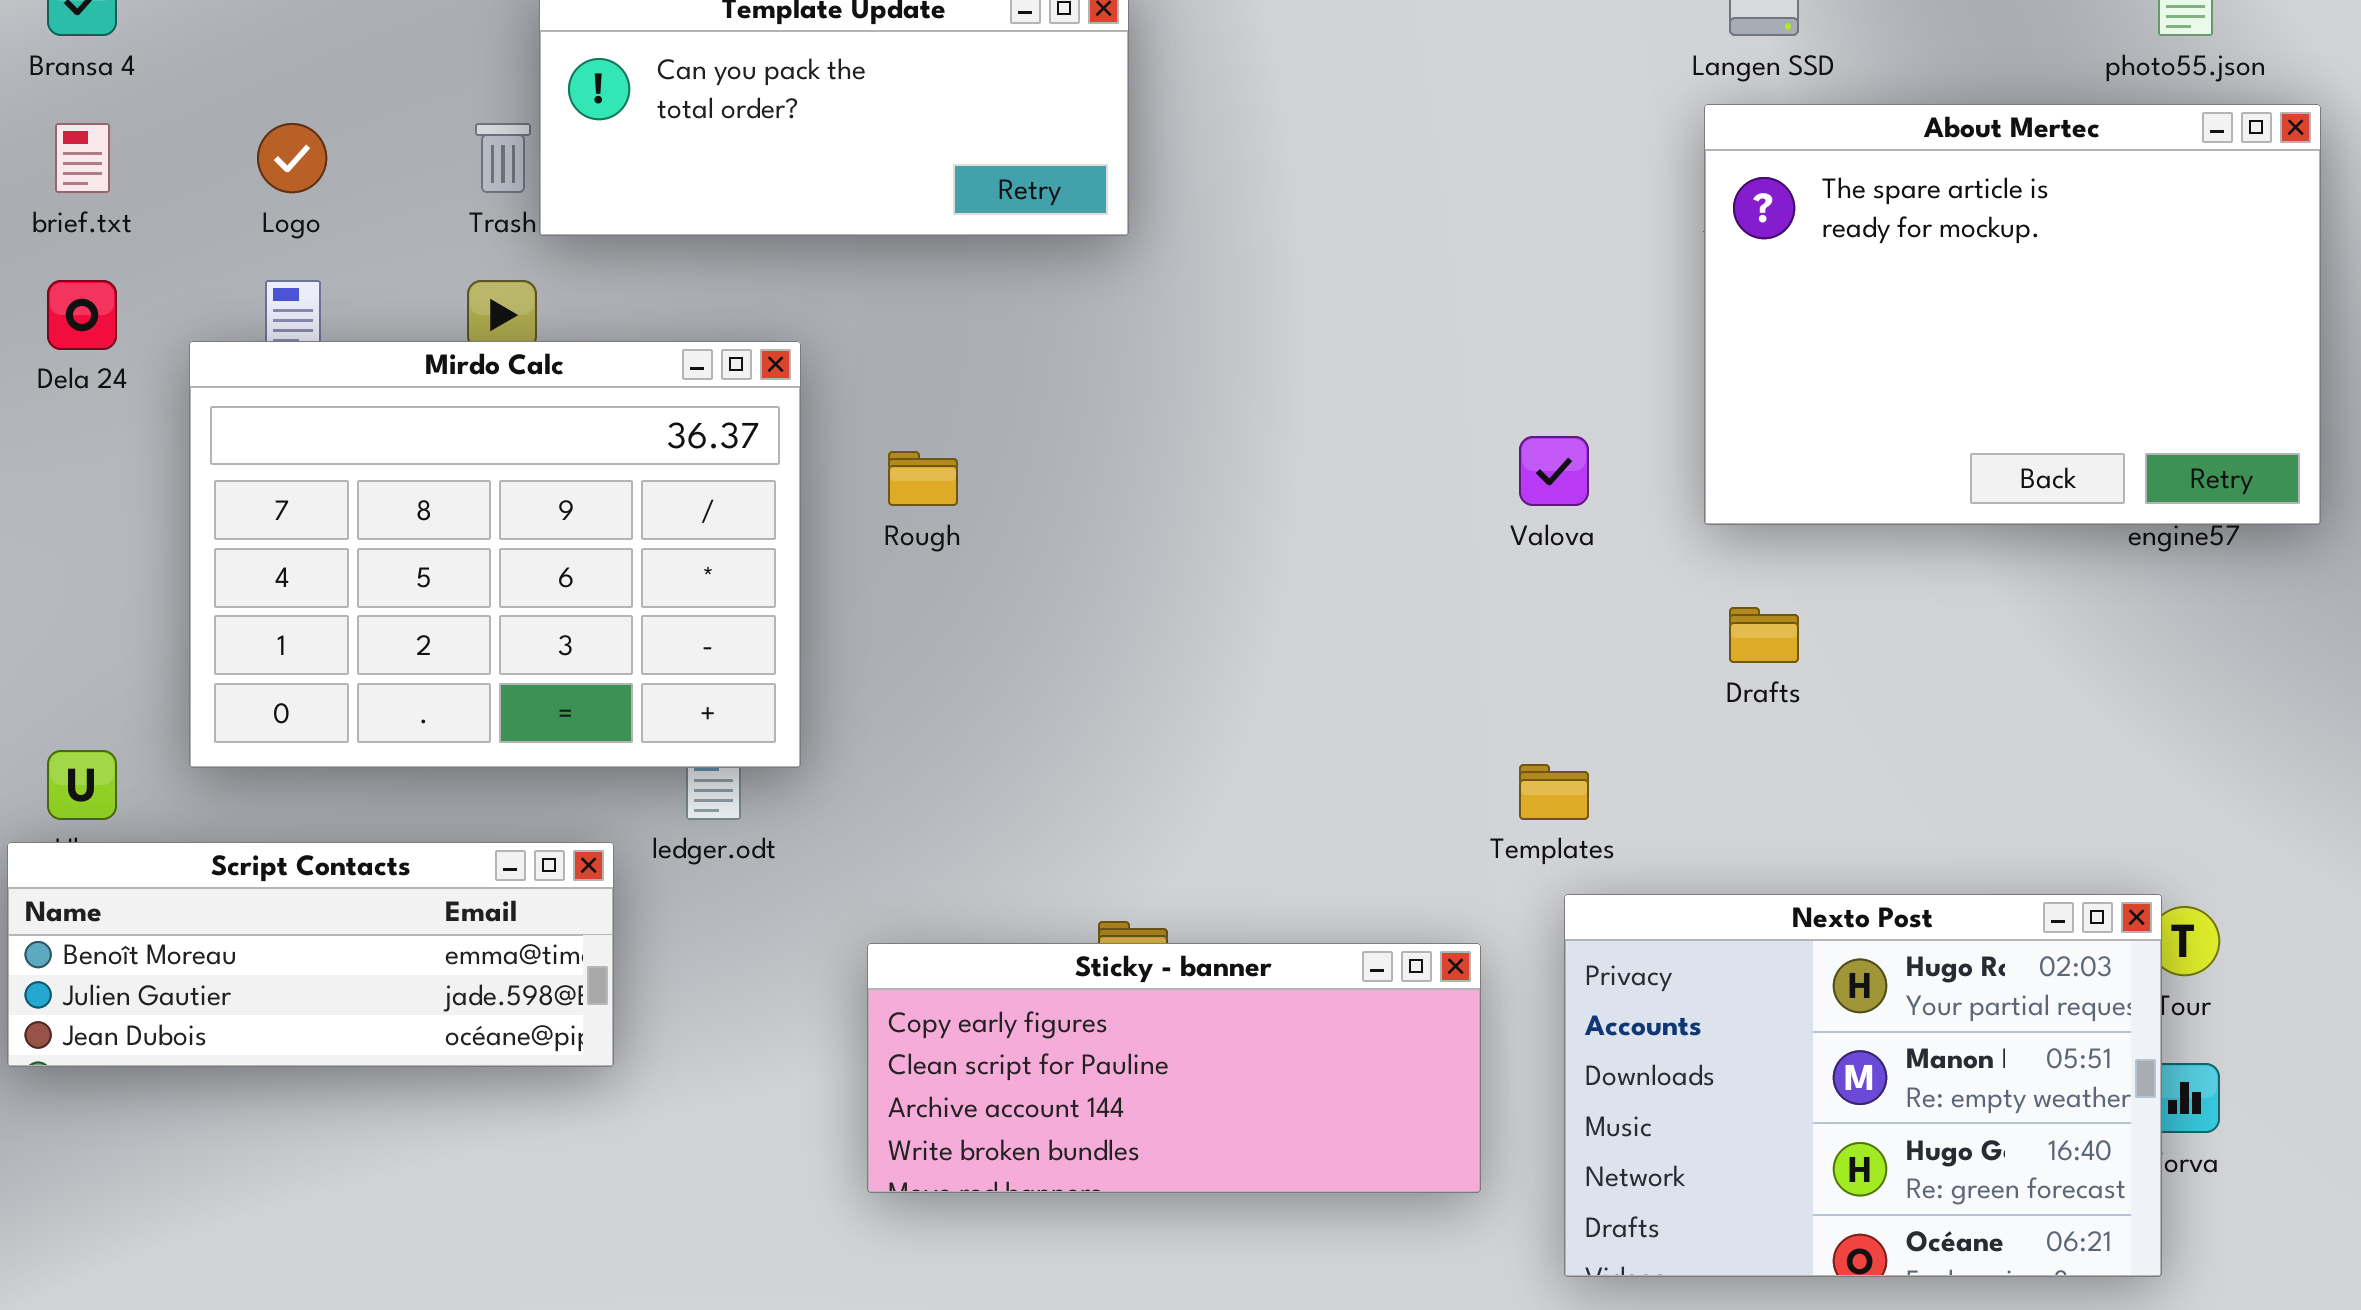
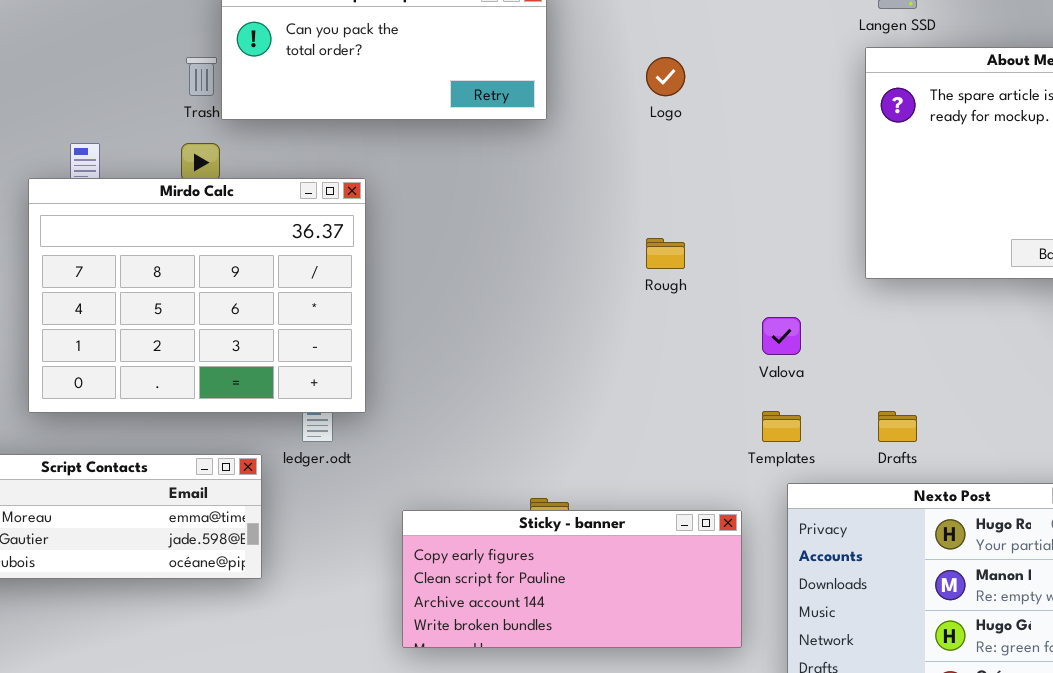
Logo: [257,123,327,193] -> [646,57,685,96], moved
Valova: [1519,436,1589,506] -> [762,317,801,355], moved
Rough: [888,451,958,506] -> [646,238,685,269], moved
Drafts: [1729,607,1799,663] -> [878,411,917,442], moved

